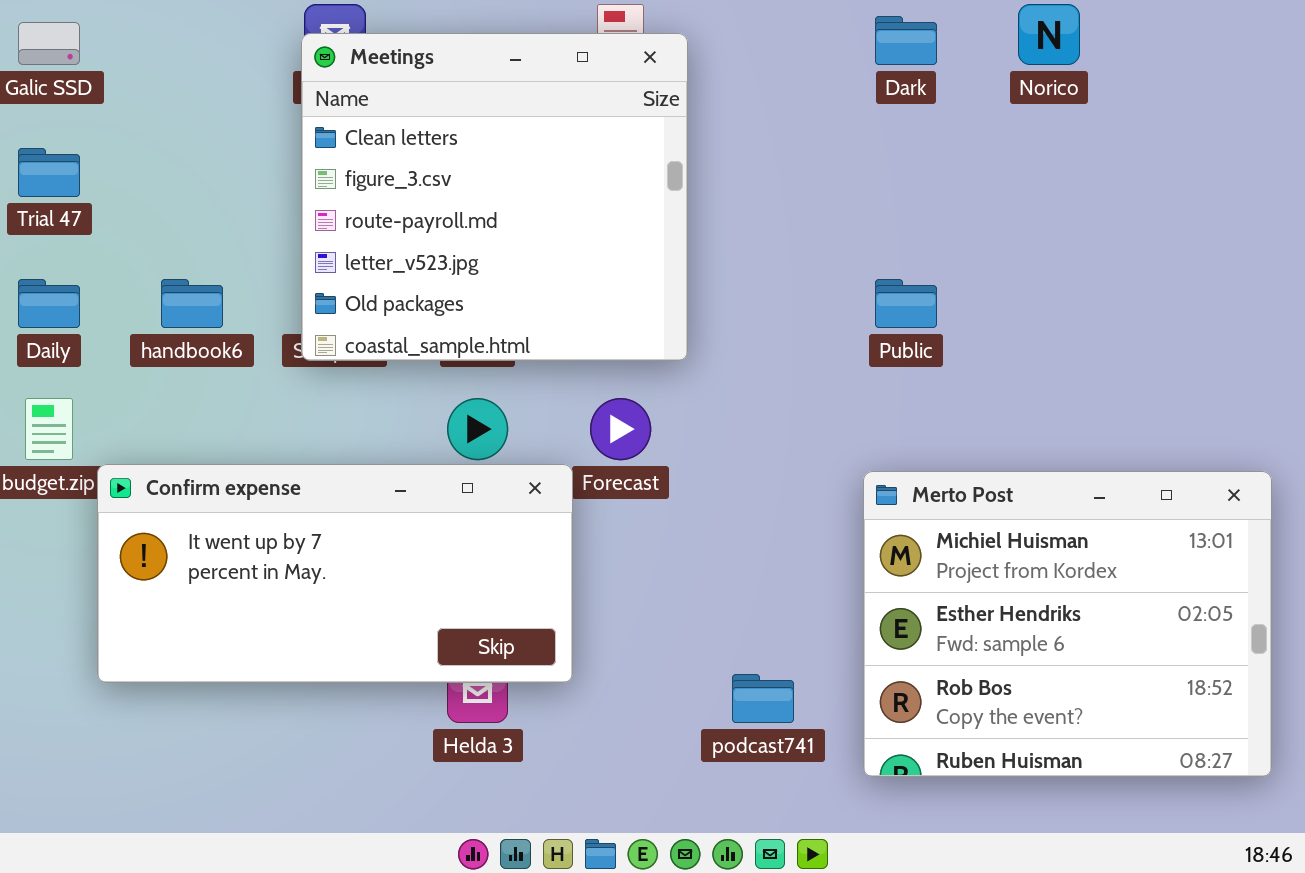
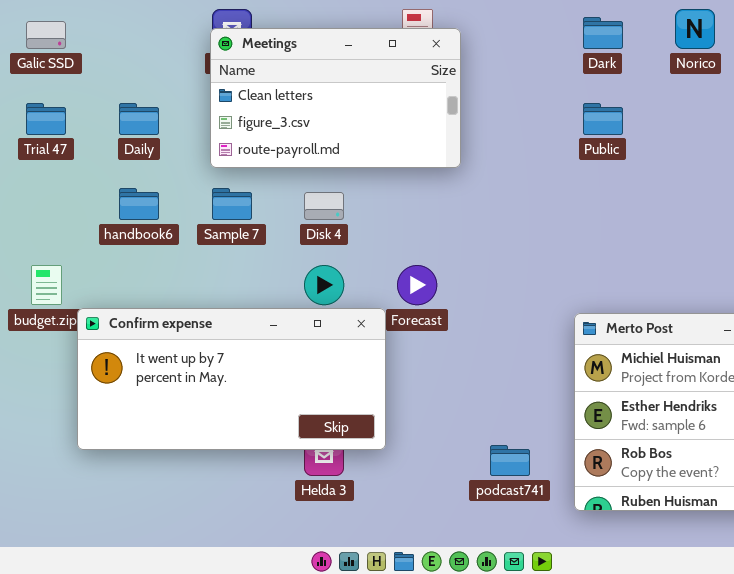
Meetings: [301,33,688,361] -> [210,28,461,168], resized
Daily: [18,279,80,328] -> [119,103,159,135], moved
Public: [875,279,937,328] -> [583,103,623,135], moved

